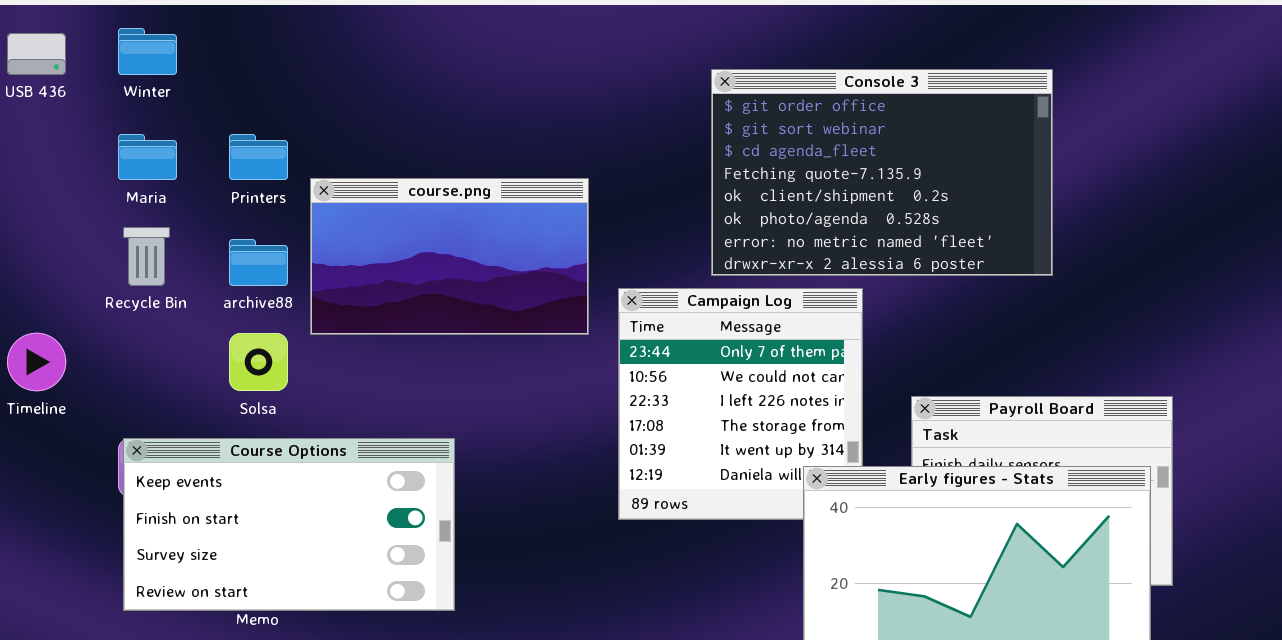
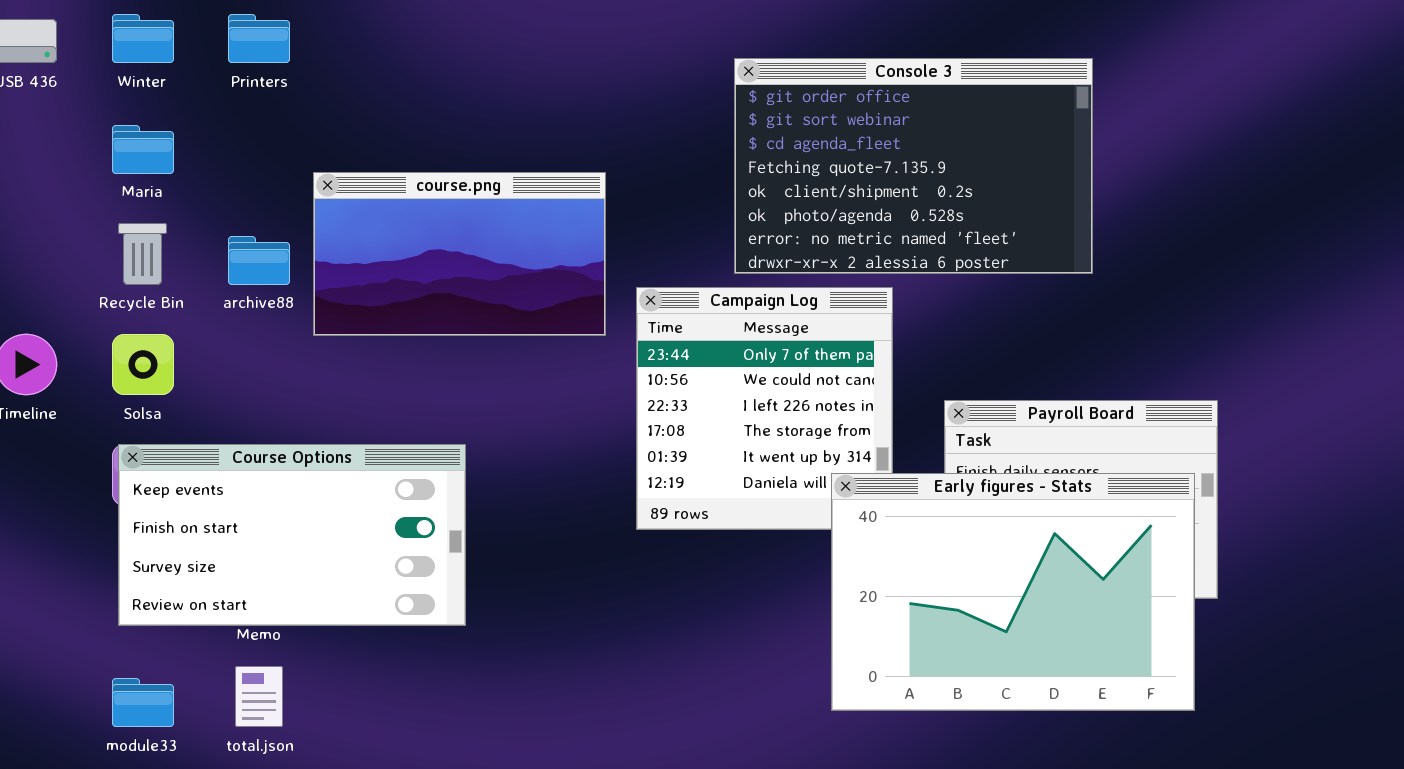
Printers: [229,134,288,180] -> [228,14,290,63], moved
Solsa: [229,333,288,391] -> [112,334,174,395], moved

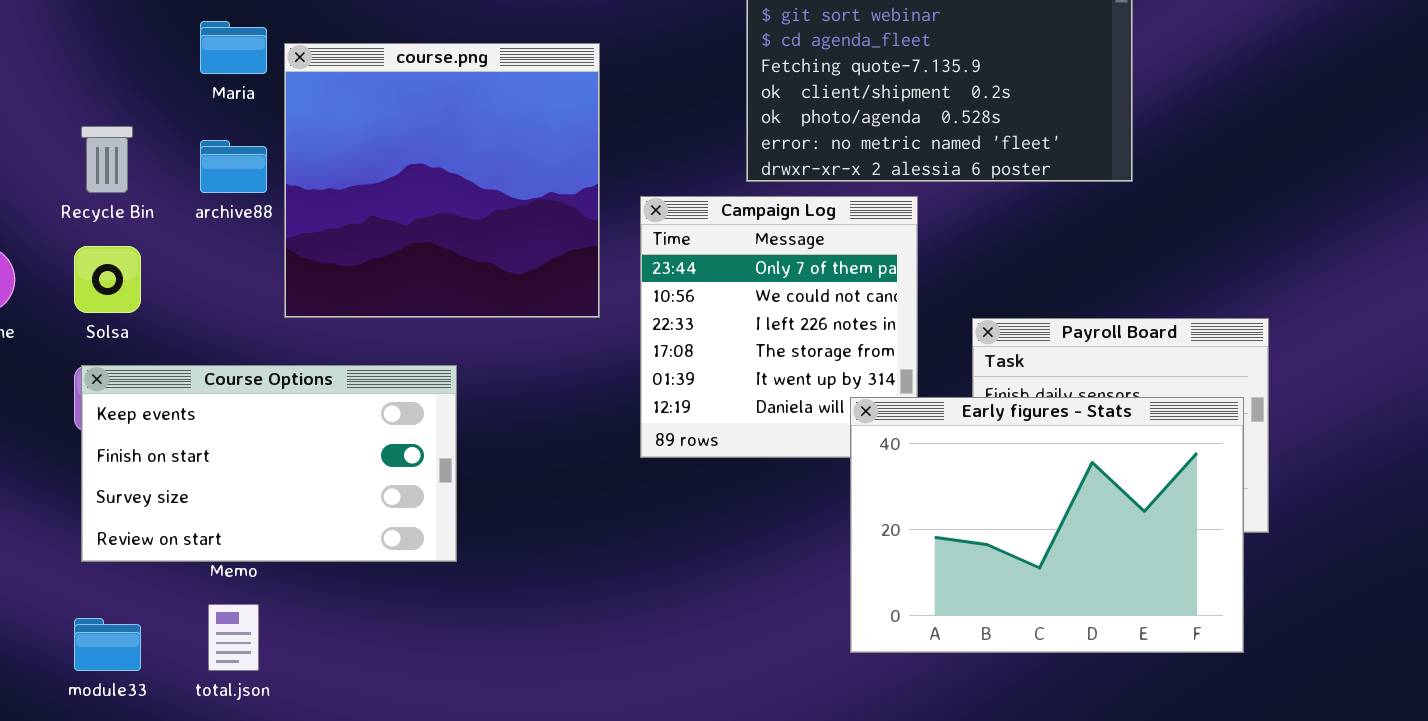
Maria: [112,125,174,174] -> [200,21,267,74], moved
course.png: [313,172,606,336] -> [284,43,600,318], moved, resized

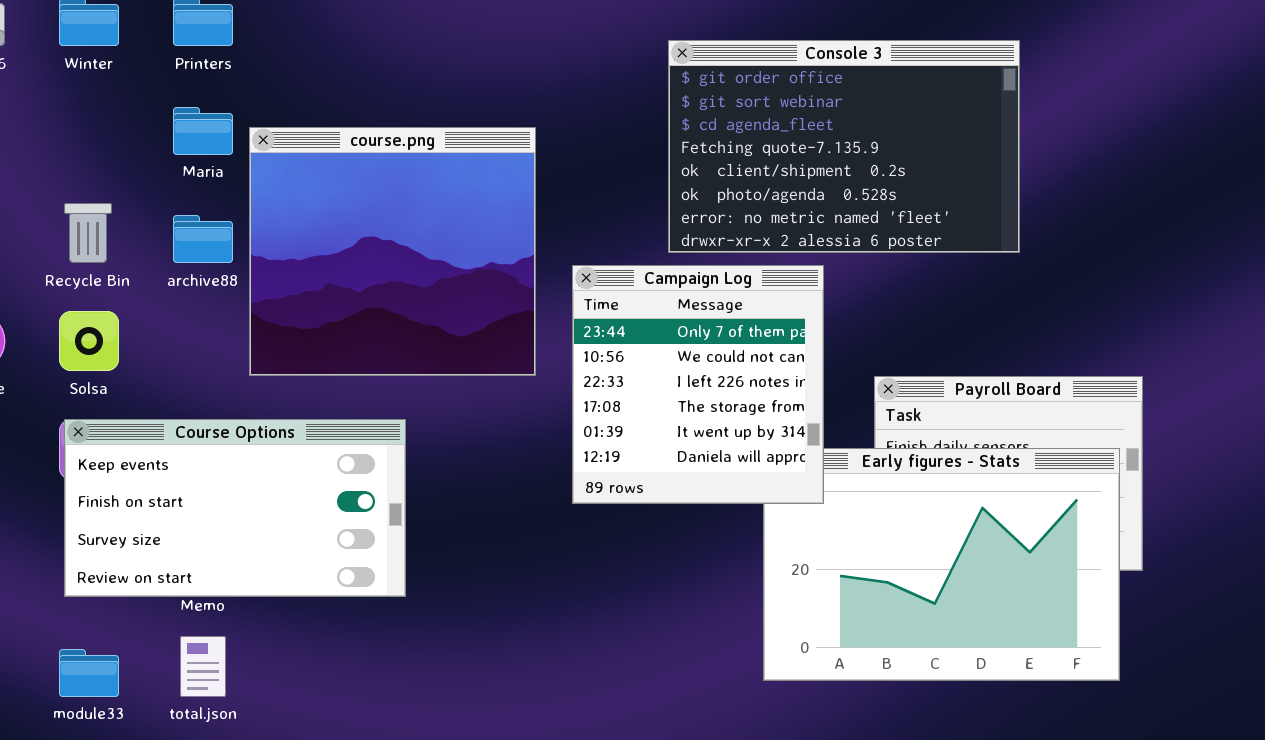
Campaign Log: [640,196,918,458] -> [572,265,824,504], raised

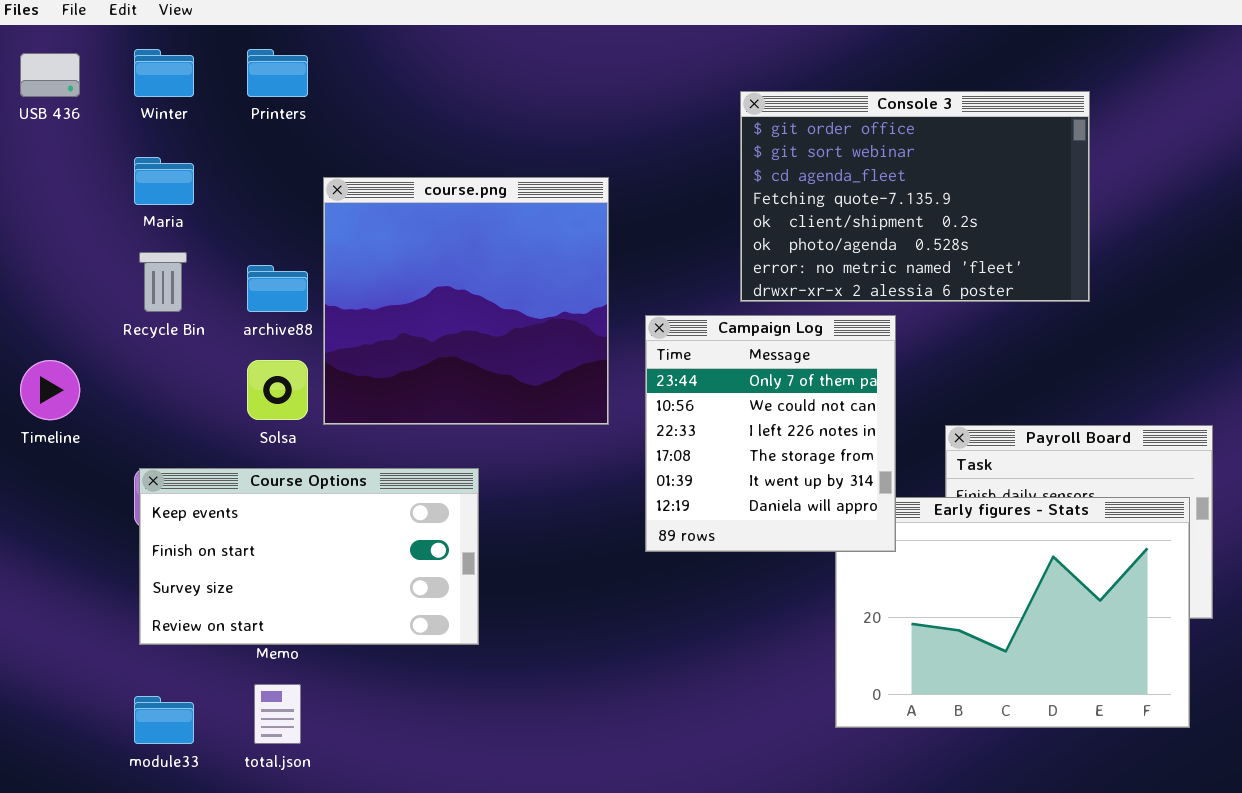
Maria: [173,107,233,155] -> [134,157,194,205], moved
Solsa: [59,311,119,371] -> [247,360,308,420], moved

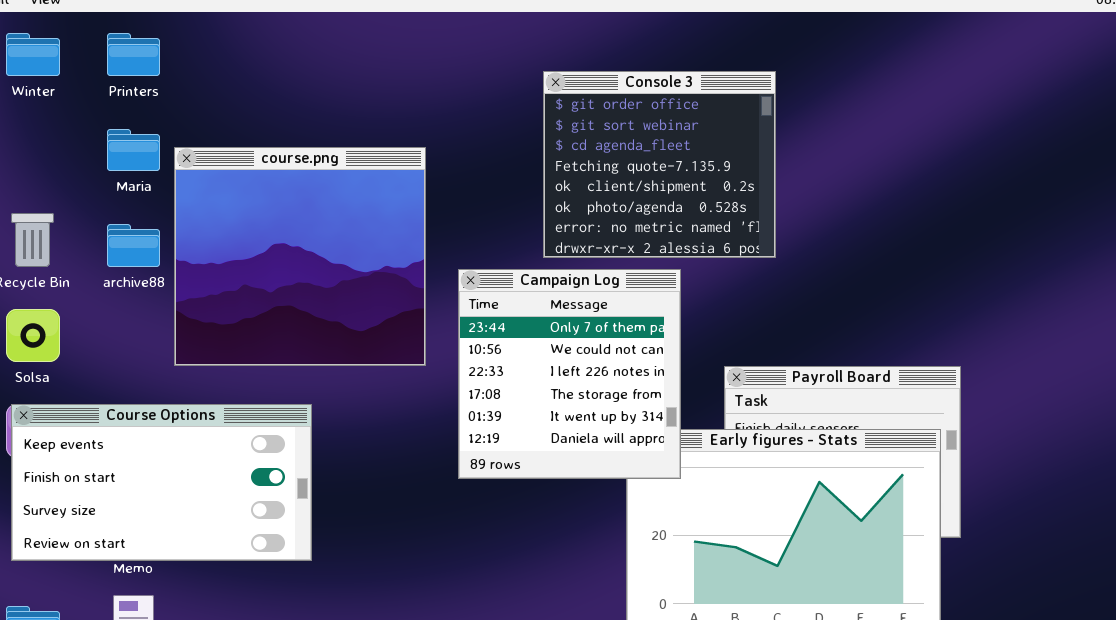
Console 3: [740,91,1090,302] -> [543,71,776,258], resized
Maria: [134,157,194,205] -> [107,129,160,171], moved
Solsa: [247,360,308,420] -> [6,309,60,362], moved

